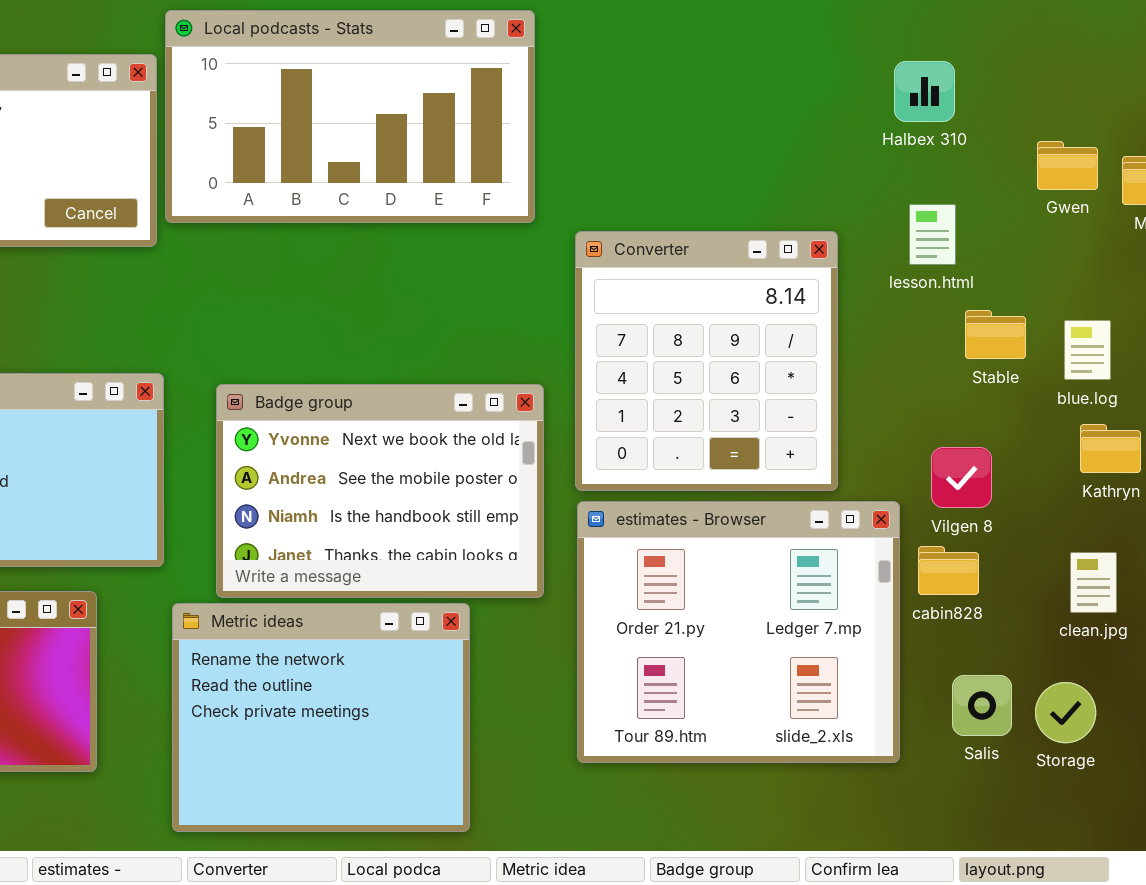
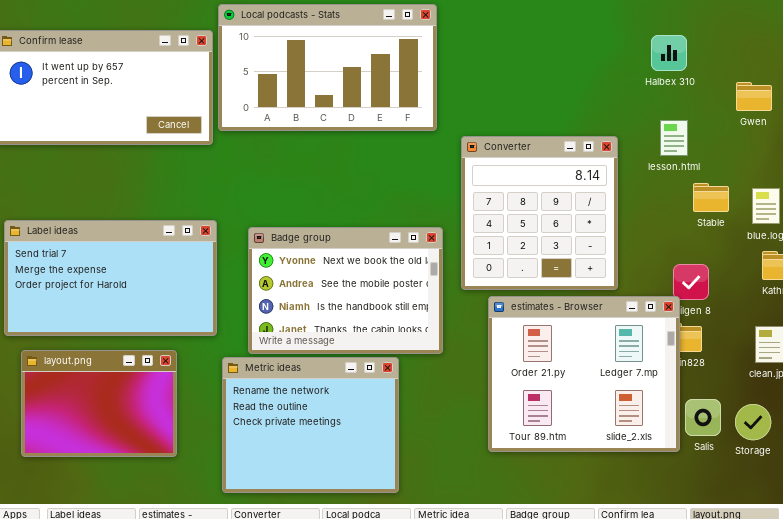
estimates - Browser: [577,501,900,763] -> [488,296,680,452], moved

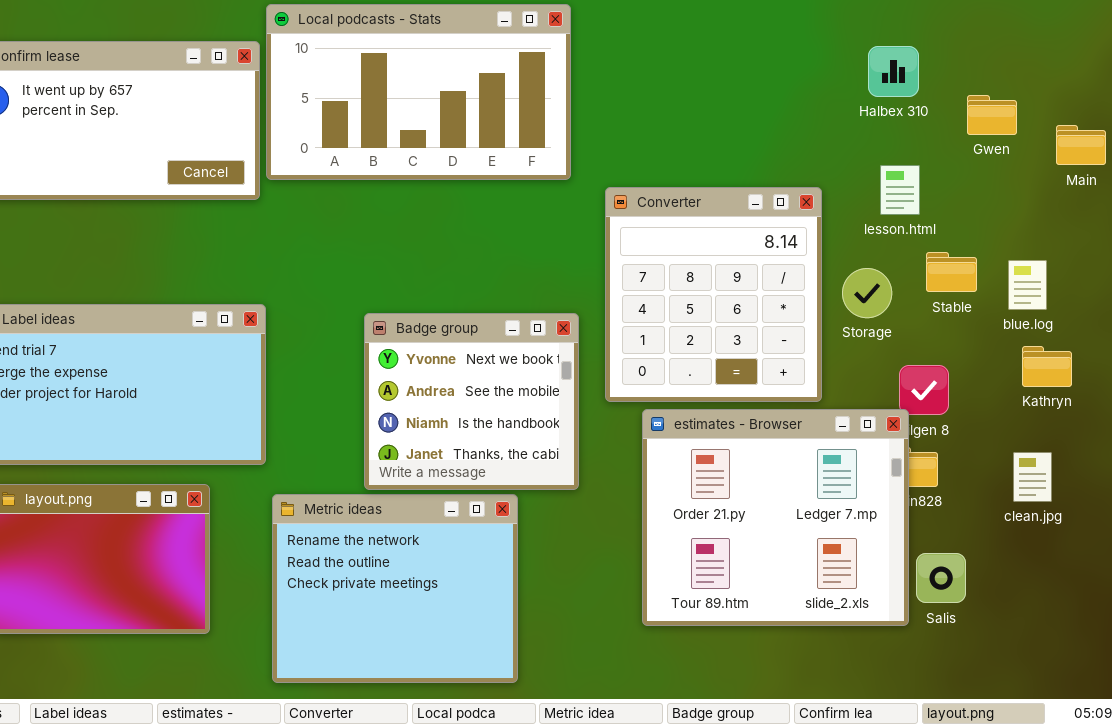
Gwen: [736,82,772,111] -> [967,95,1017,135], moved
Badge group: [248,227,443,354] -> [364,313,579,490], resized
Storage: [735,404,771,440] -> [842,268,892,318], moved

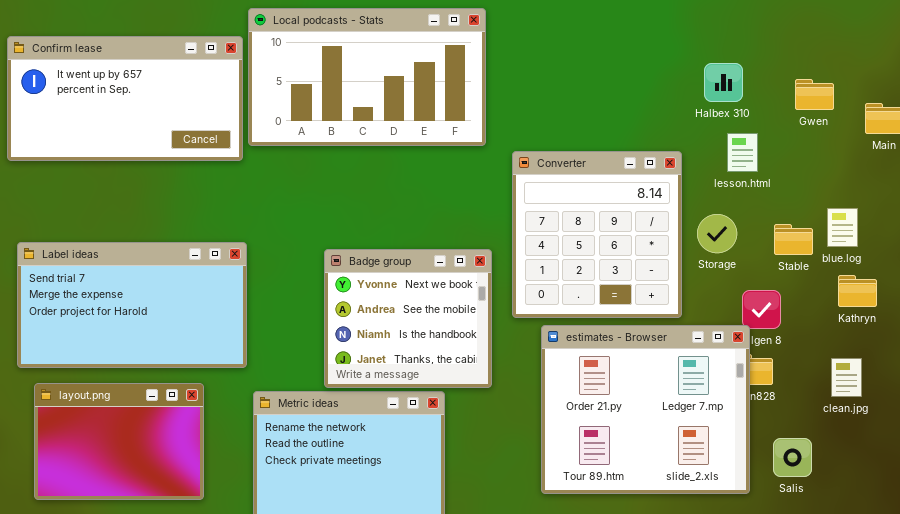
Halbex 310: [868,46,919,97] -> [704,63,743,102], moved
Stable: [926,252,977,292] -> [774,224,813,255], moved
Salis: [916,553,966,603] -> [773,438,812,477], moved

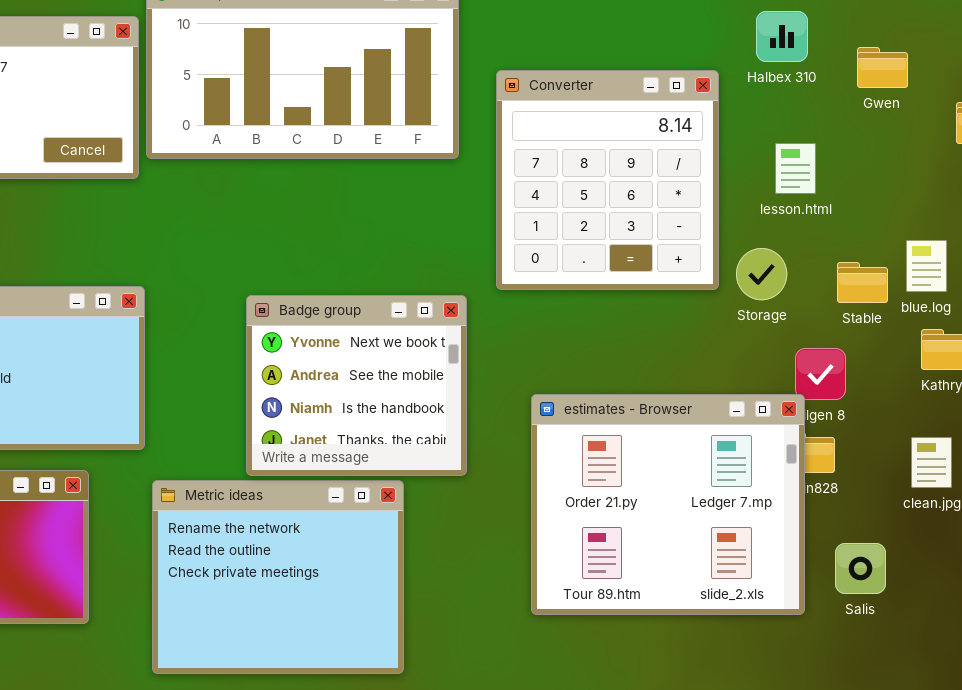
Halbex 310: [704,63,743,102] -> [756,11,808,62], moved
Gwen: [795,79,834,110] -> [857,47,908,88], moved
Converter: [512,151,682,318] -> [496,70,719,290], moved

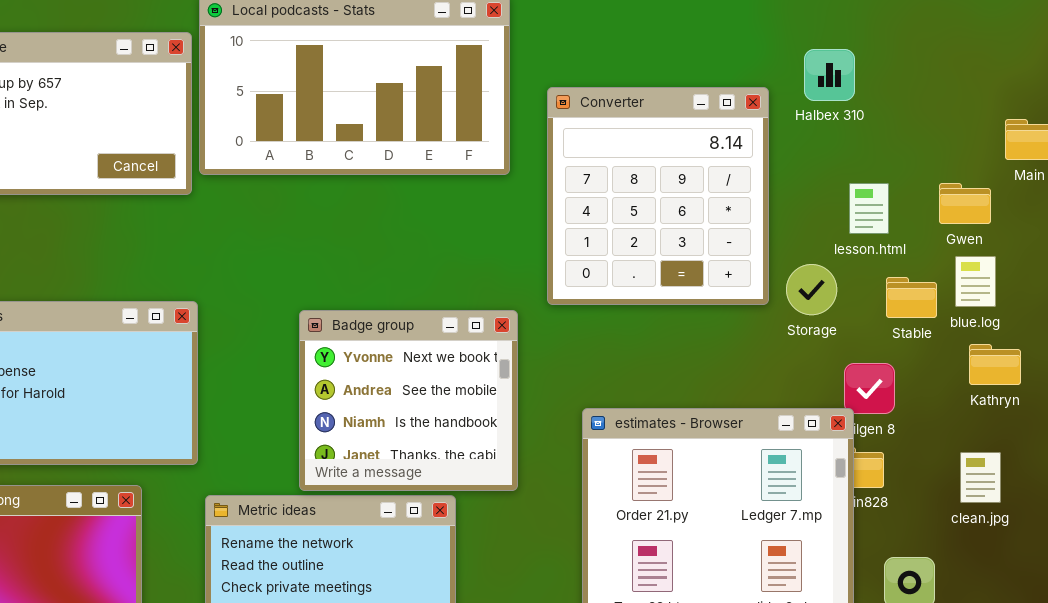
Halbex 310: [756,11,808,62] -> [804,49,855,101], moved
Gwen: [857,47,908,88] -> [939,183,991,224], moved
lesson.html: [775,143,816,194] -> [849,183,889,234], moved

